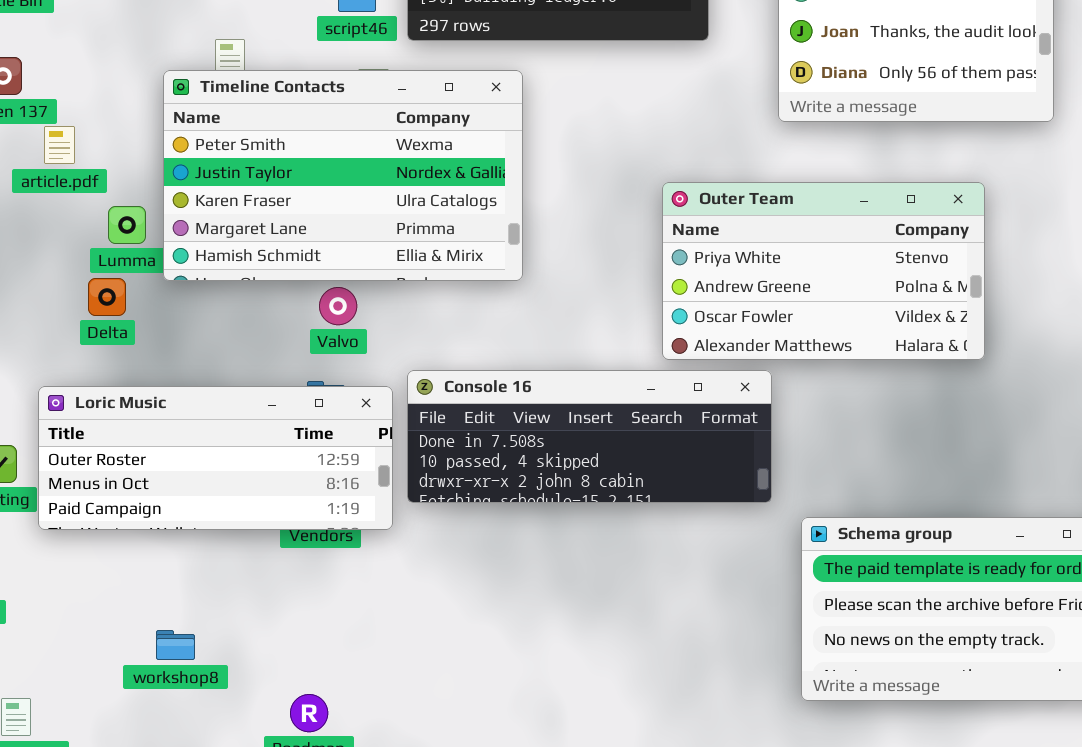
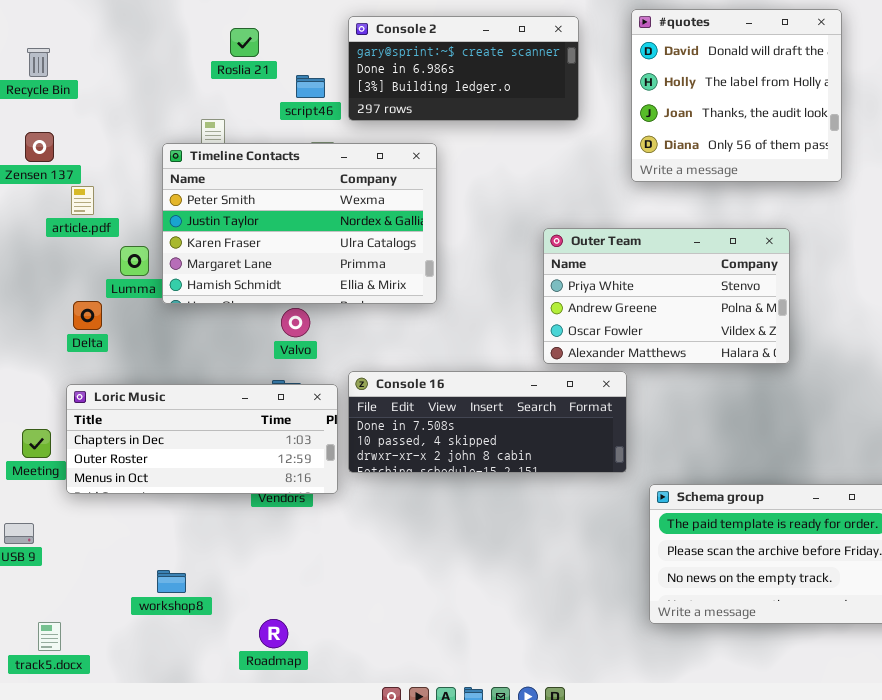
Delta: [88,278,126,316] -> [73,301,102,330], moved
Loric Music: [38,386,393,530] -> [66,384,338,494], scrolled up 1 row

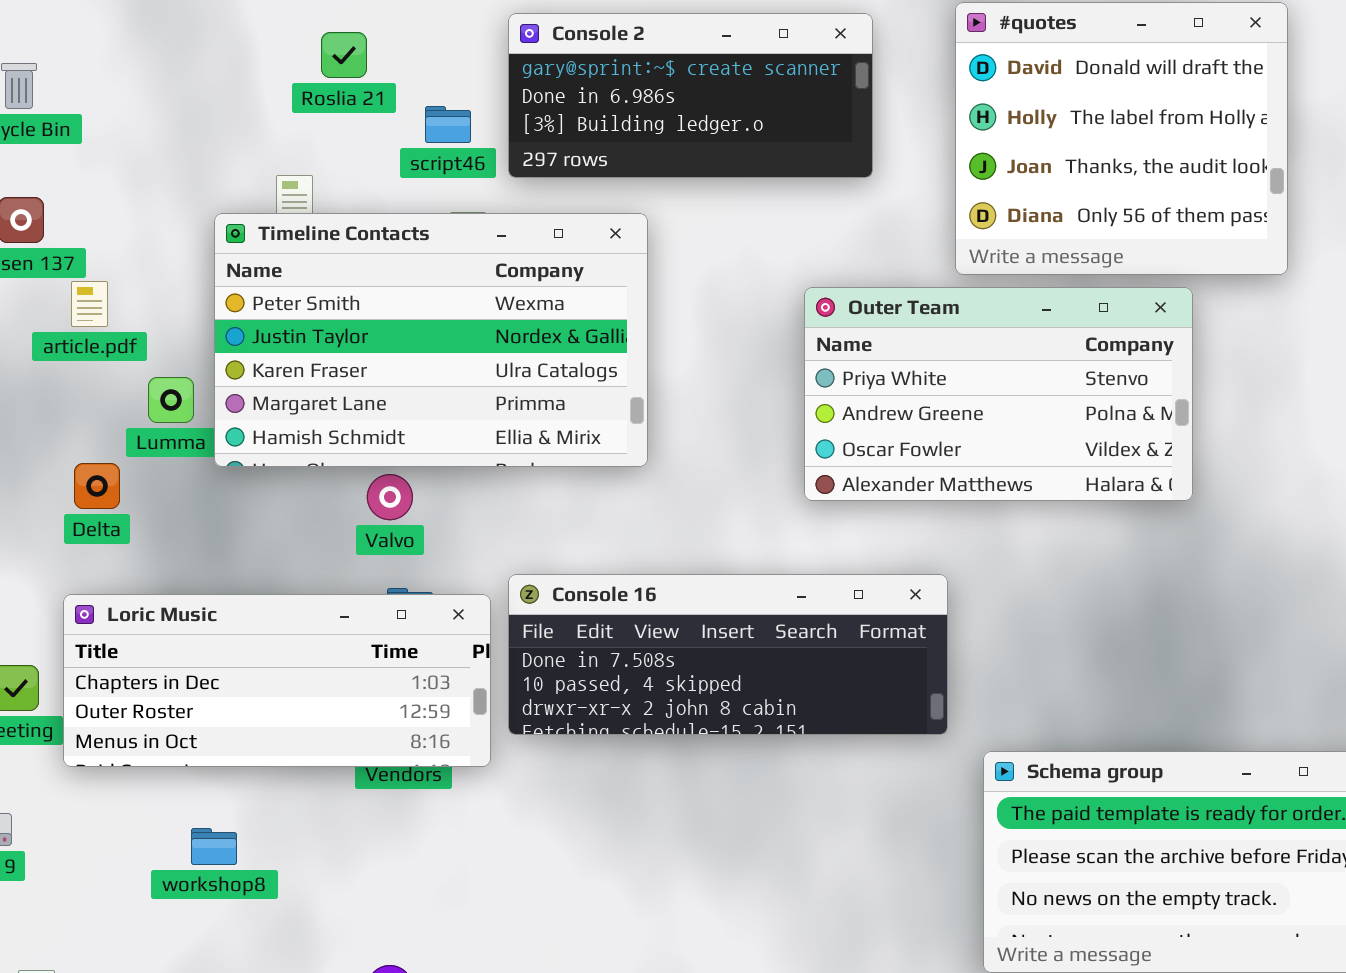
Outer Team: [543,228,790,364] -> [804,287,1193,501], moved
Valvo: [281,308,310,337] -> [367,474,413,520], moved
workshop8: [157,570,186,593] -> [191,828,237,865], moved

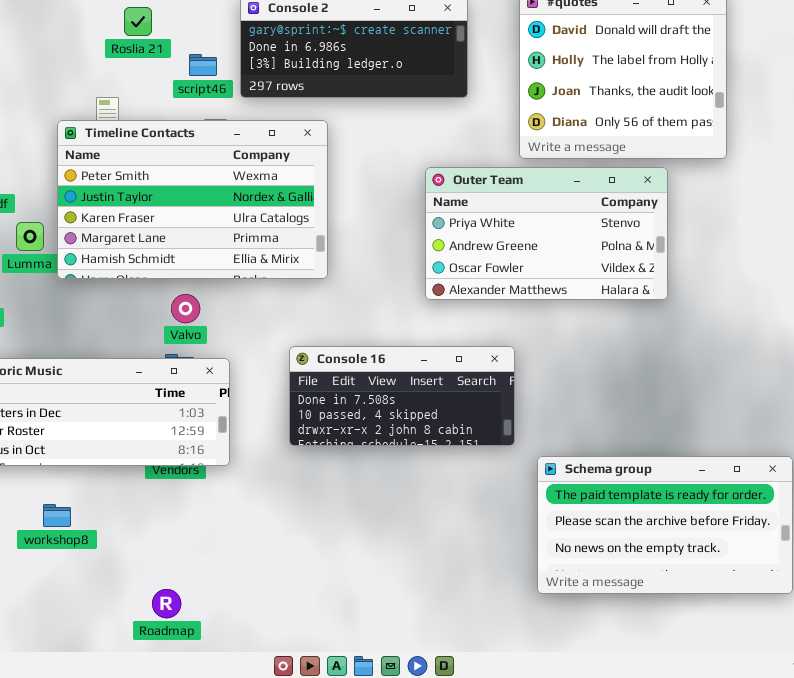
Valvo: [367,474,413,520] -> [171,294,200,323], moved
Console 16: [508,574,948,735] -> [289,346,515,446], resized

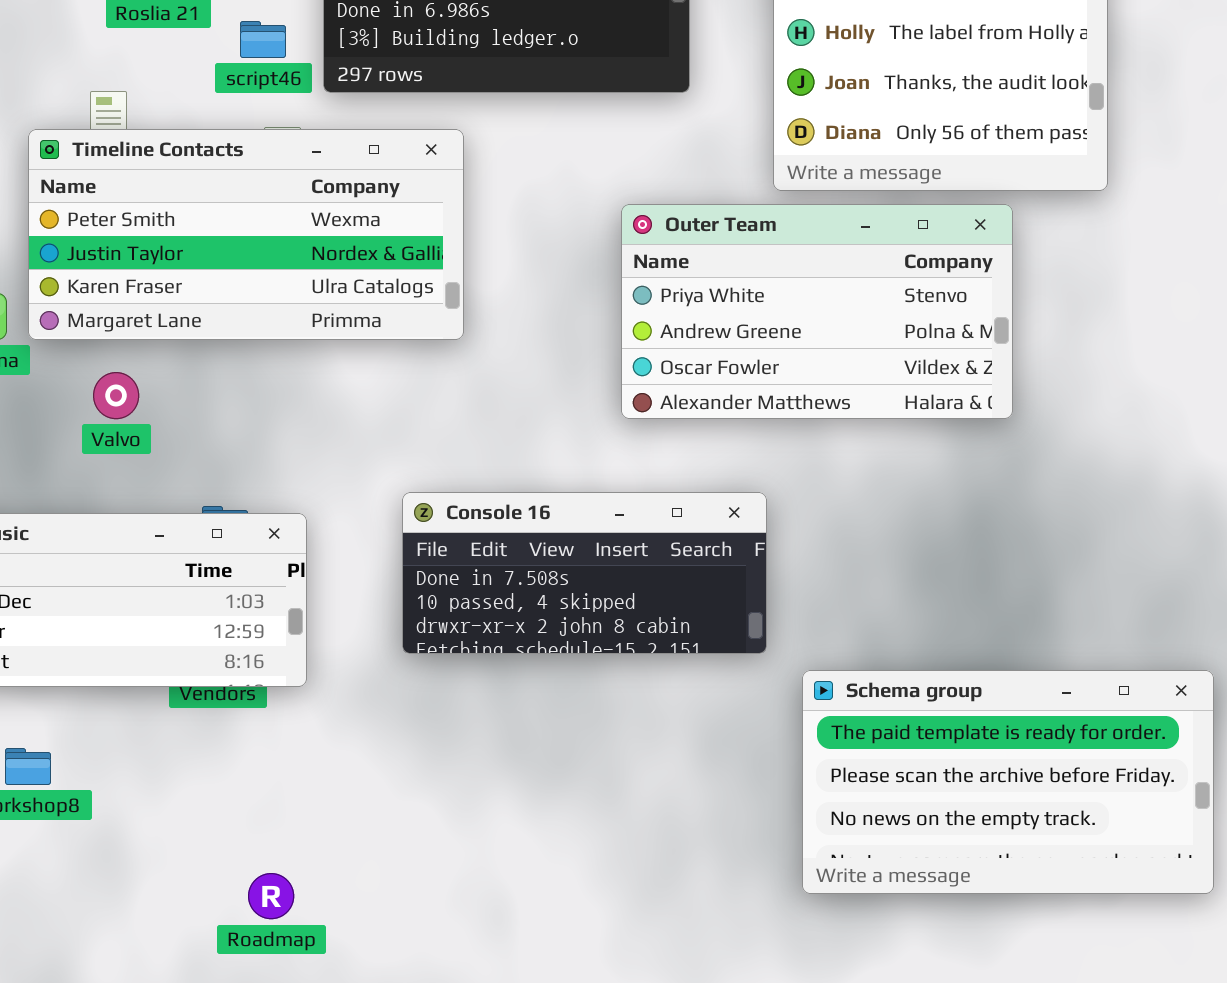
Timeline Contacts: [57,120,328,279] -> [28,129,464,340], resized
Valvo: [171,294,200,323] -> [93,372,139,419], moved
Roadmap: [152,589,181,618] -> [248,873,294,919], moved

